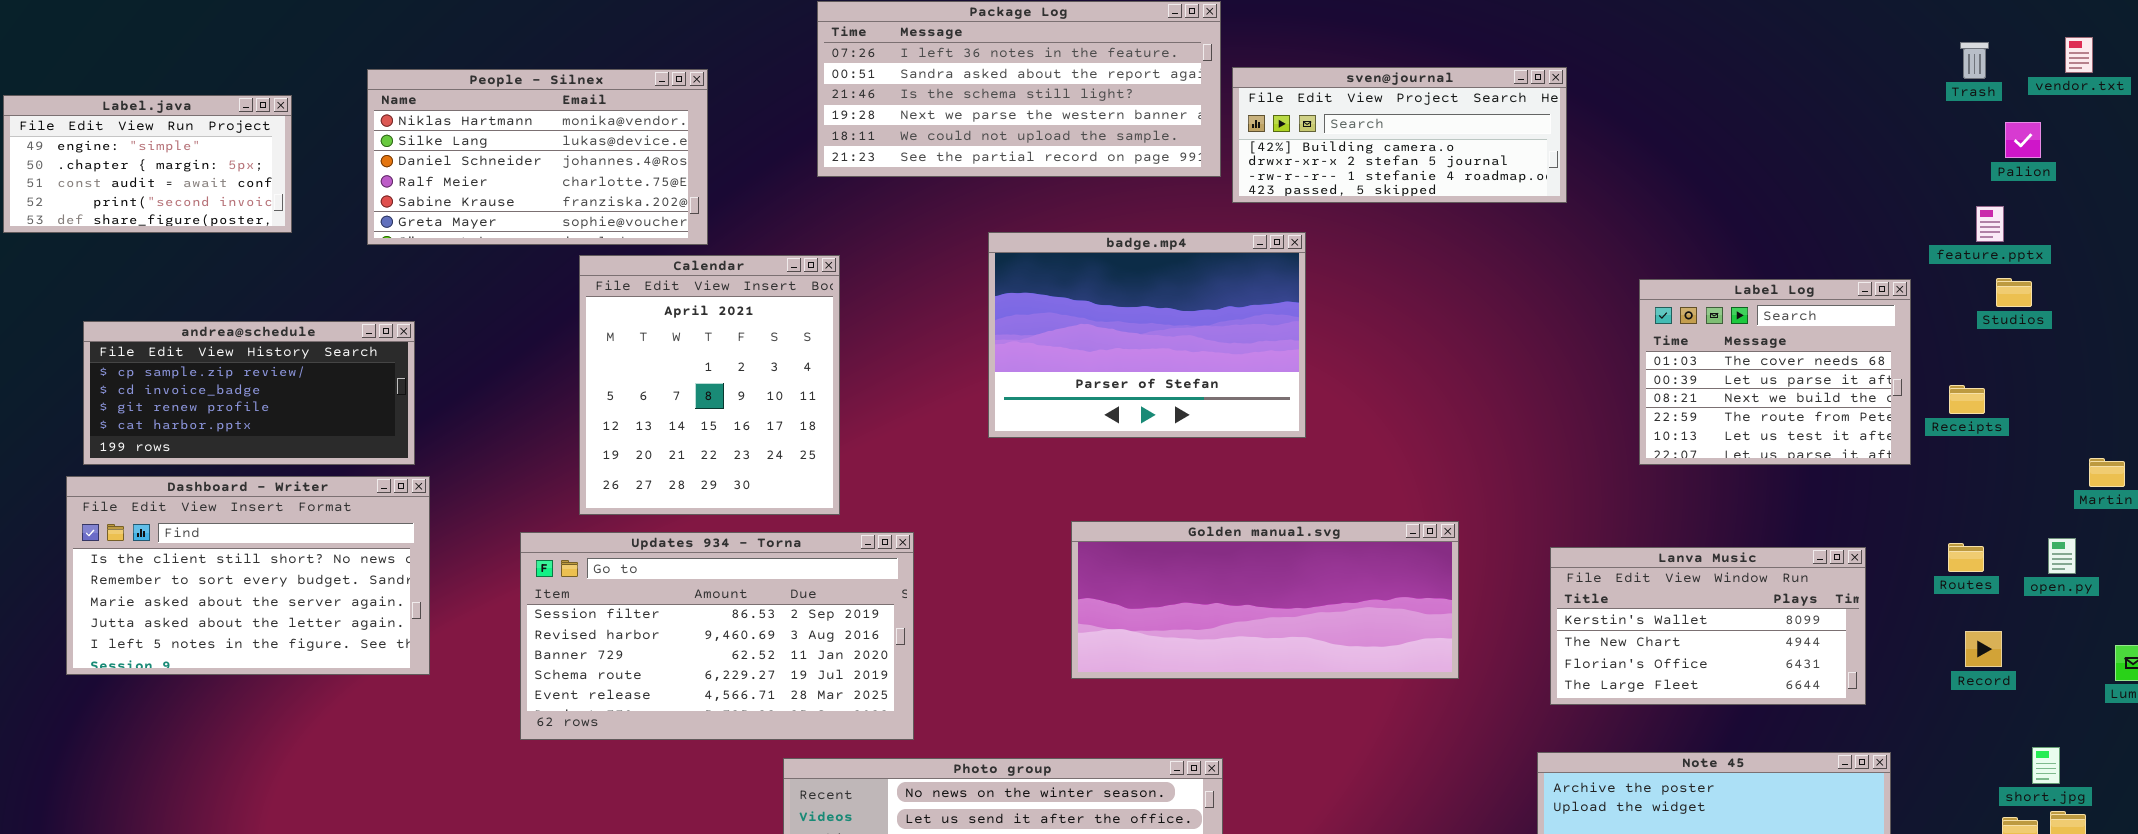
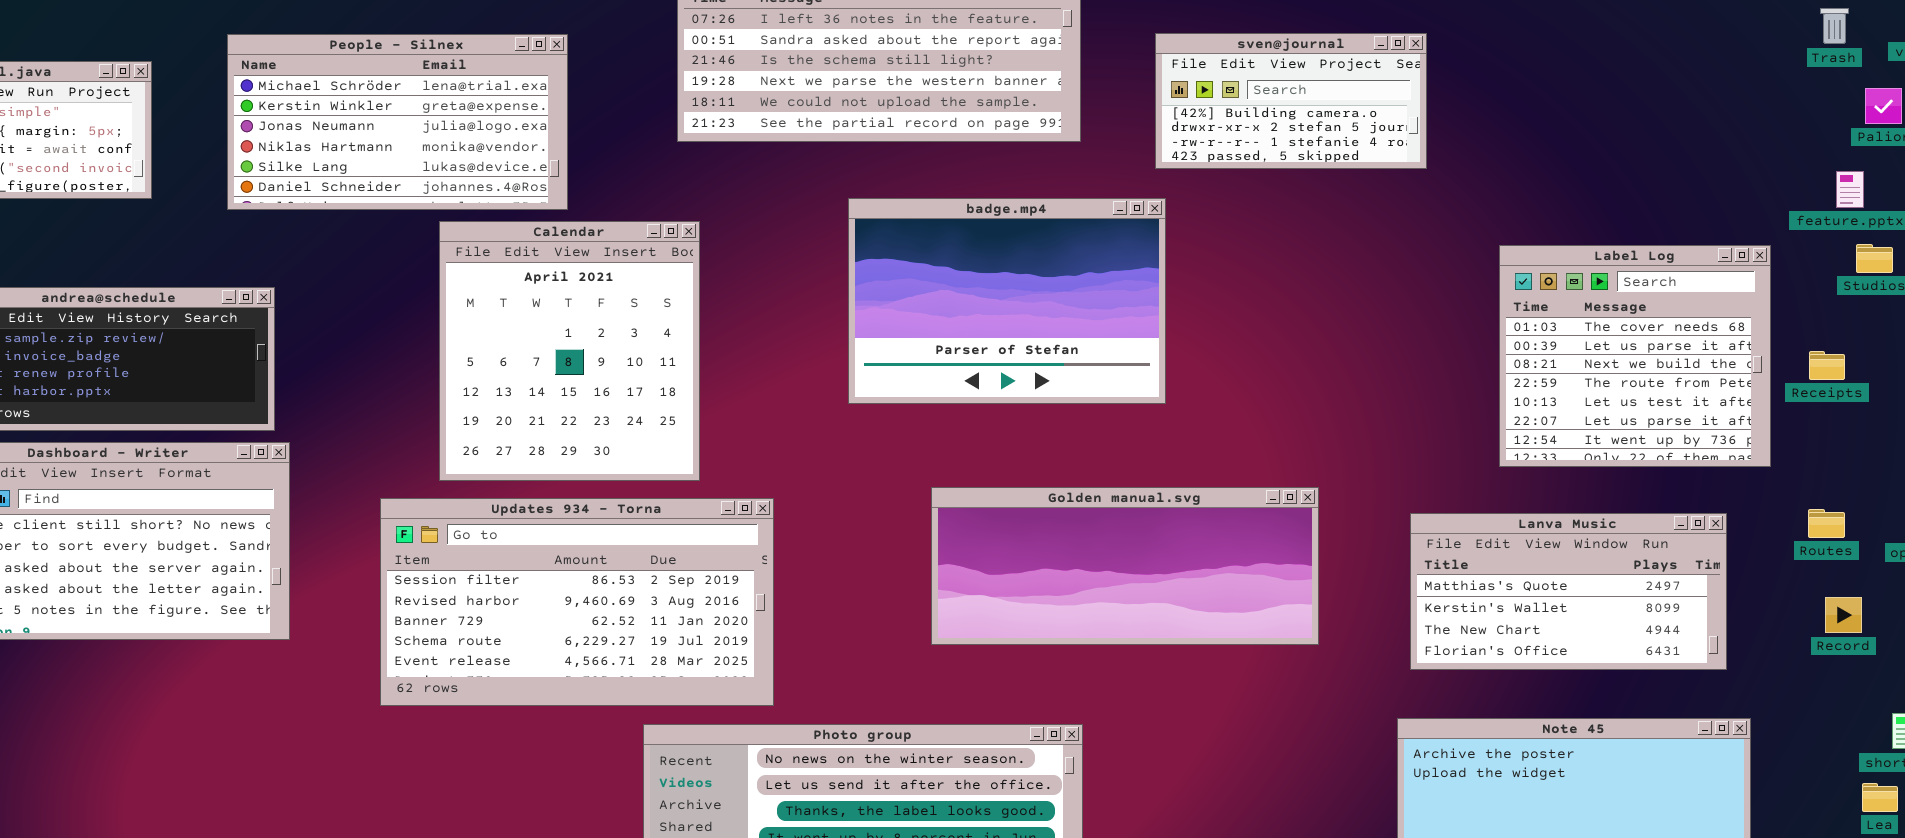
sven@journal: [1232,67,1567,203] -> [1155,33,1427,169], resized
People - Silnex: [367,69,708,245] -> [227,34,568,210], scrolled up 3 rows
Label Log: [1639,279,1911,465] -> [1499,245,1771,467], resized
Lanva Music: [1550,547,1866,705] -> [1410,513,1727,670], scrolled up 1 row

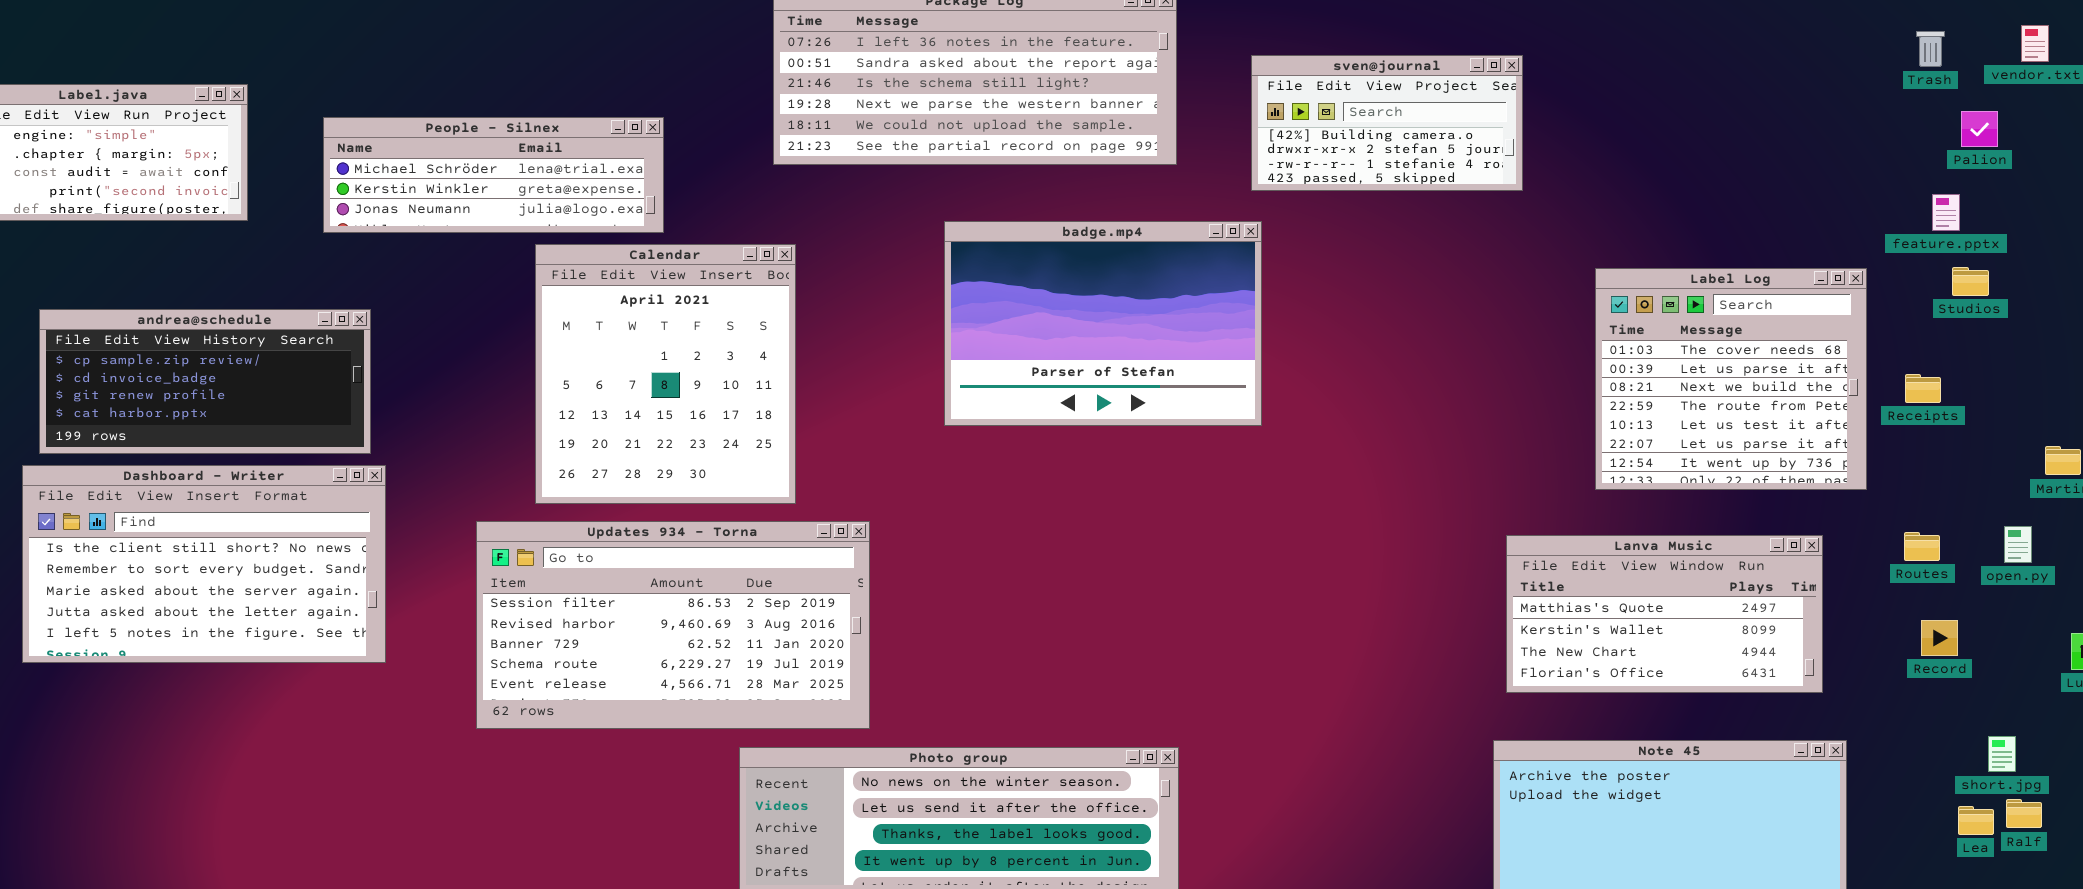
People - Silnex: [227,34,568,210] -> [323,117,664,233], resized
Golden manual.svg: [931,487,1319,645] -> none, closed

